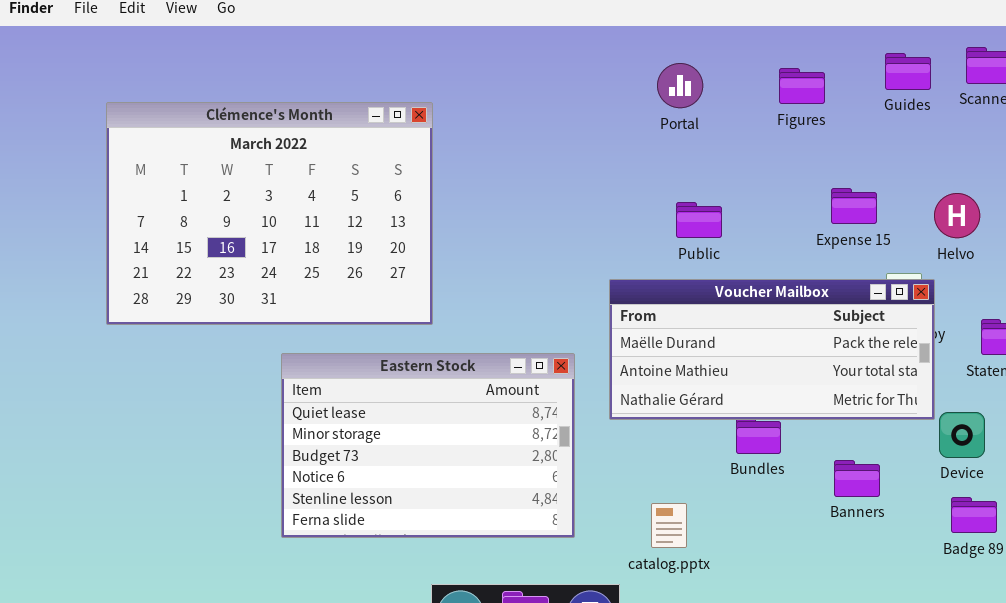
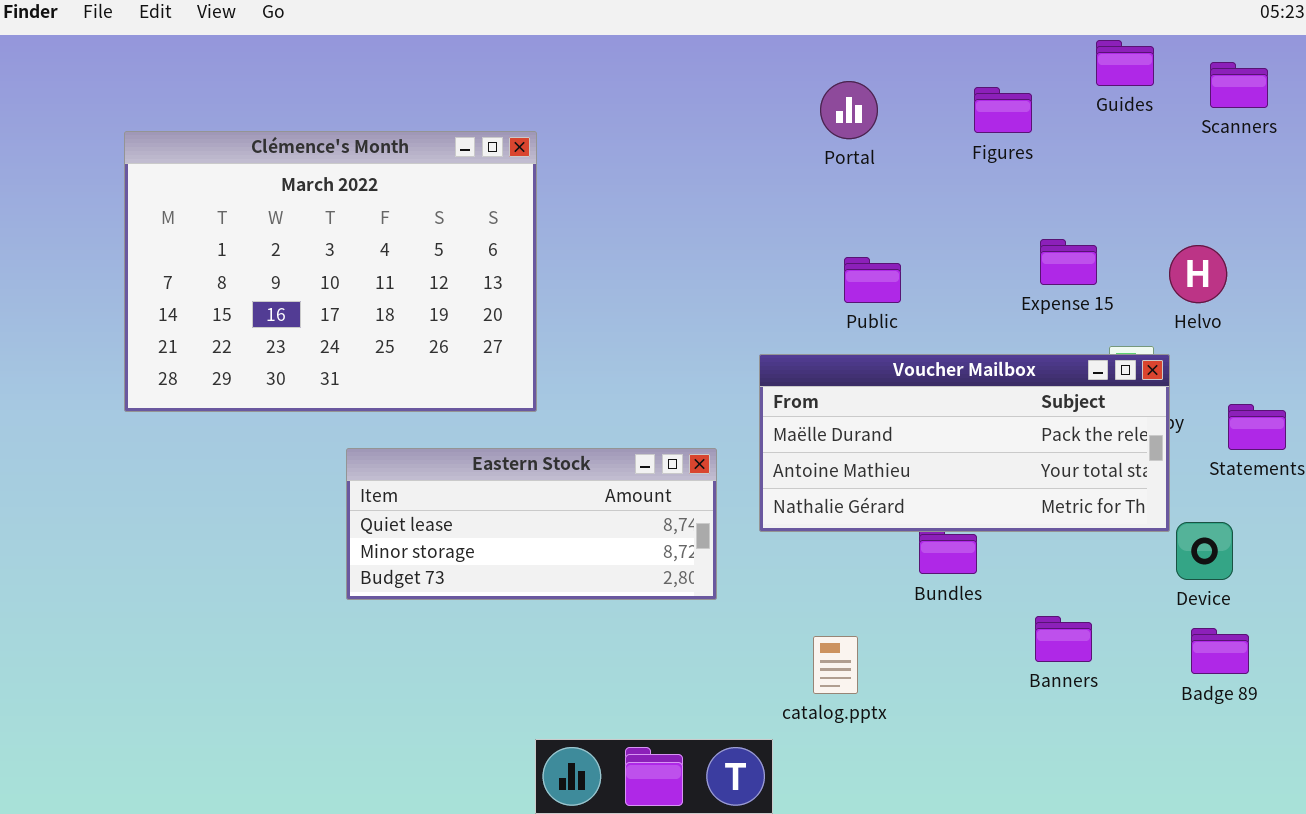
Guides: [885,53,931,90] -> [1096,40,1154,86], moved
Eastern Stock: [281,353,575,538] -> [346,448,717,600], resized
Banners: [834,460,880,497] -> [1035,616,1092,662], moved

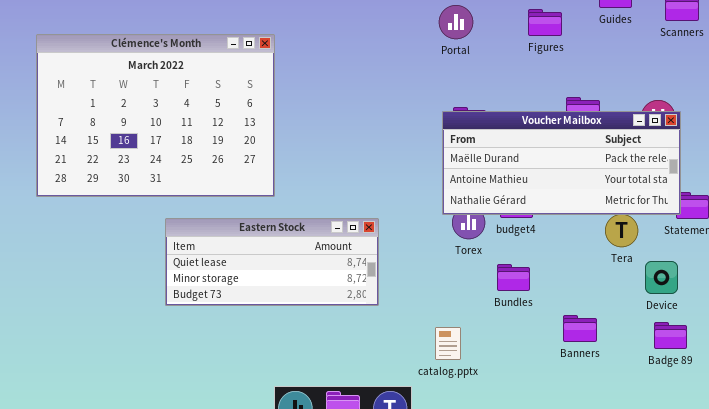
Voucher Mailbox: [759,354,1170,532] -> [442,111,681,215], moved

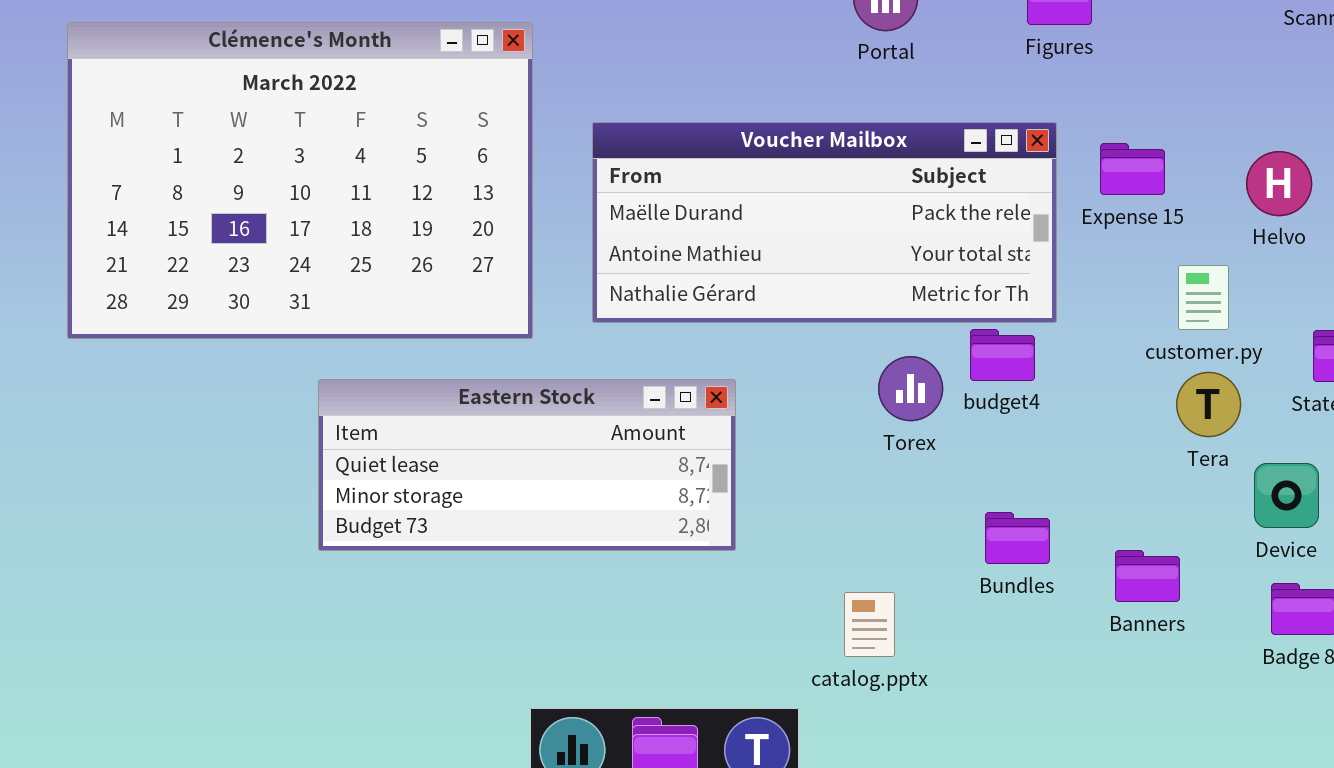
Voucher Mailbox: [442,111,681,215] -> [592,122,1057,323], moved
Bundles: [497,264,530,291] -> [985,512,1050,564], moved
Banners: [563,315,597,342] -> [1115,550,1180,602], moved

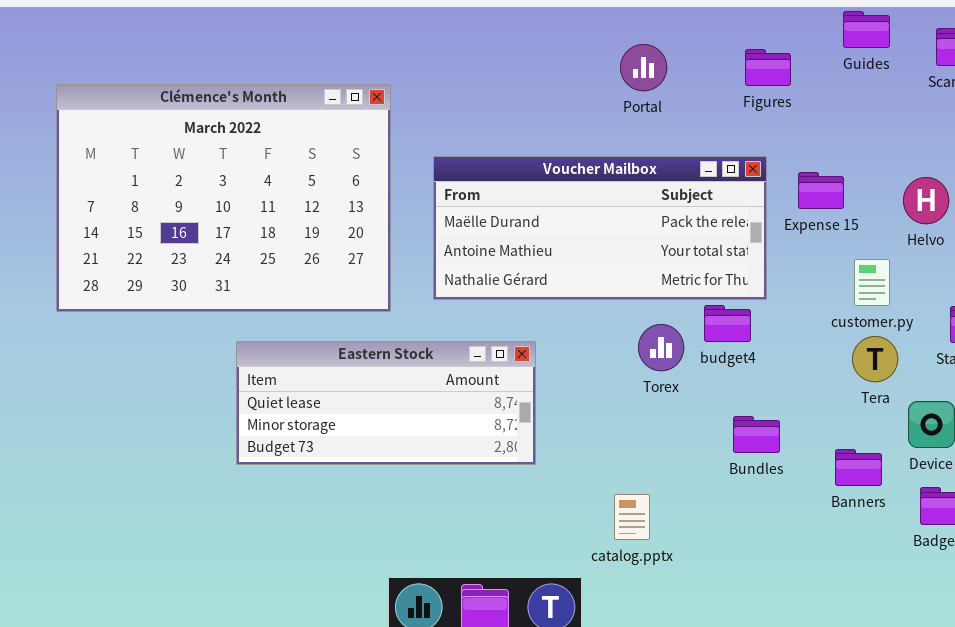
Bundles: [985,512,1050,564] -> [733,416,780,453], moved
Banners: [1115,550,1180,602] -> [835,449,882,486], moved

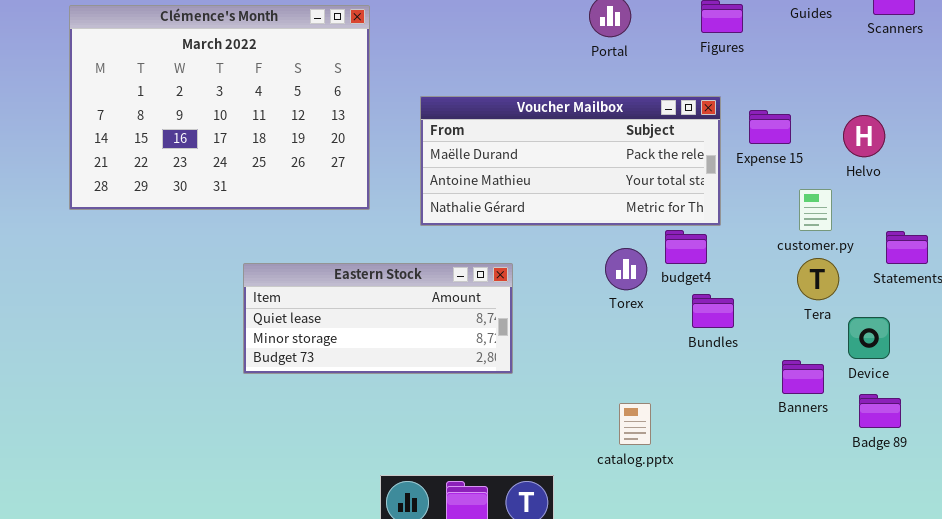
Clémence's Month: [56,84,391,312] -> [69,5,370,210], moved
Bundles: [733,416,780,453] -> [692,294,734,328], moved
catalog.pptx: [614,494,650,540] -> [619,403,651,445], moved

